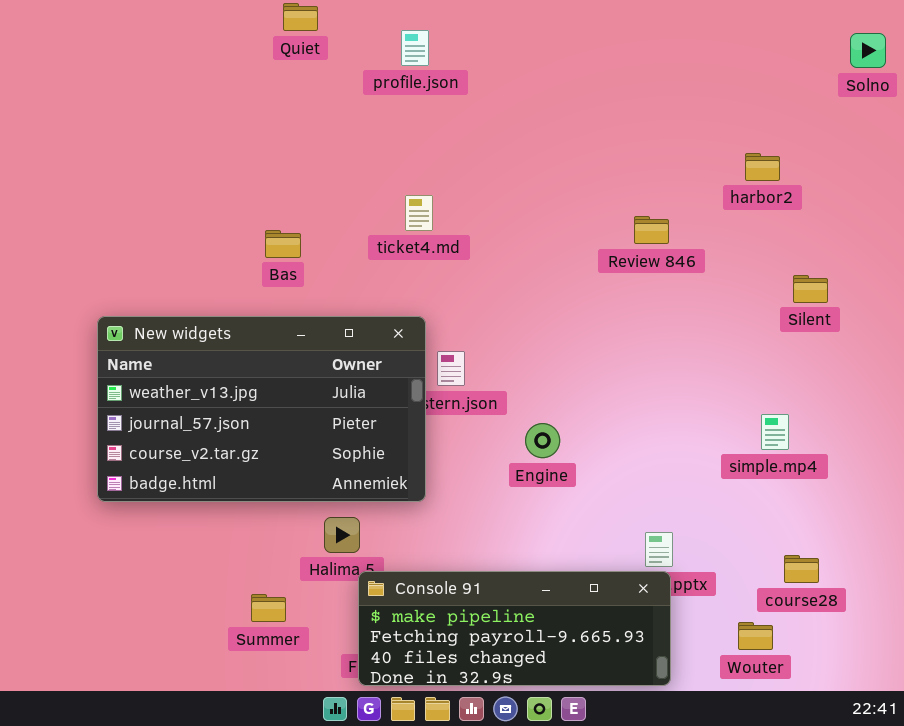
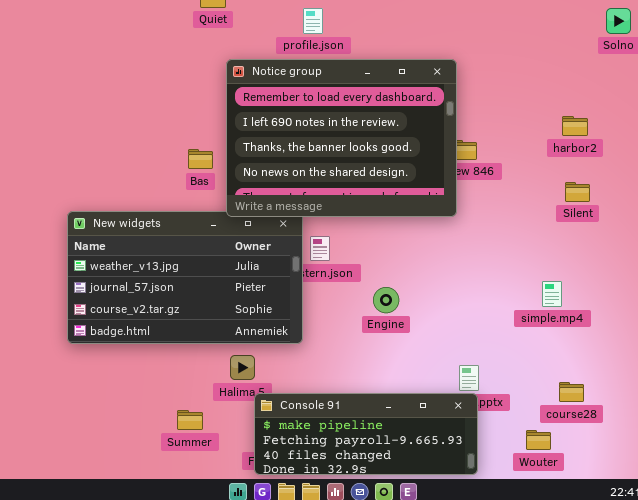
profile.json: [401,30,429,66] -> [303,8,323,34], moved
Notice group: none -> [226,59,457,217], opened
harbor2: [745,153,780,181] -> [562,116,588,136], moved

